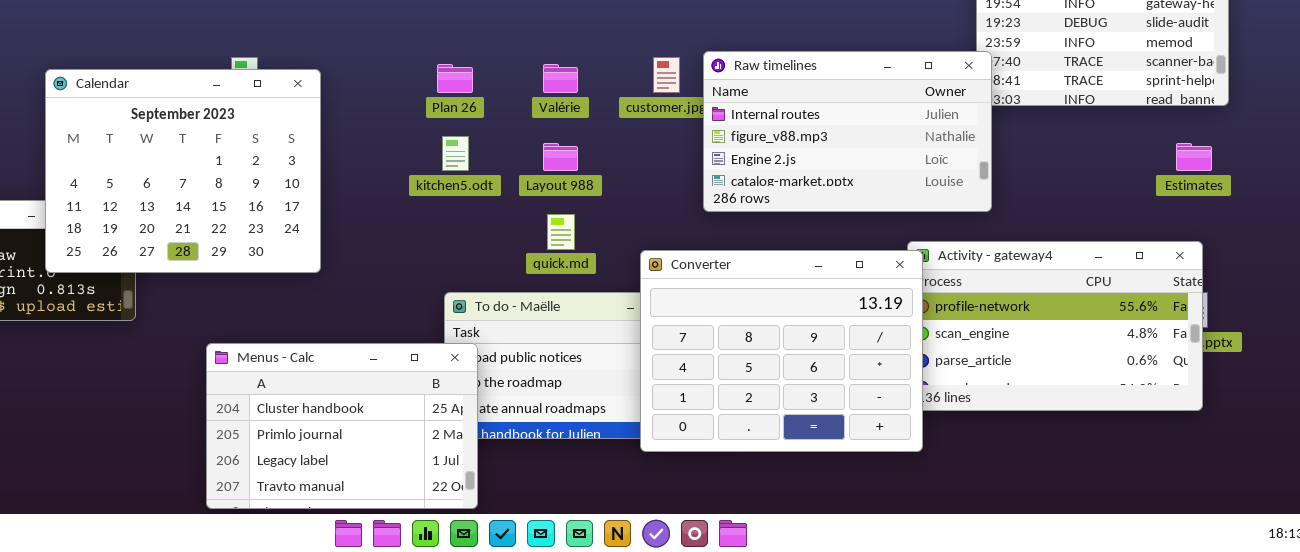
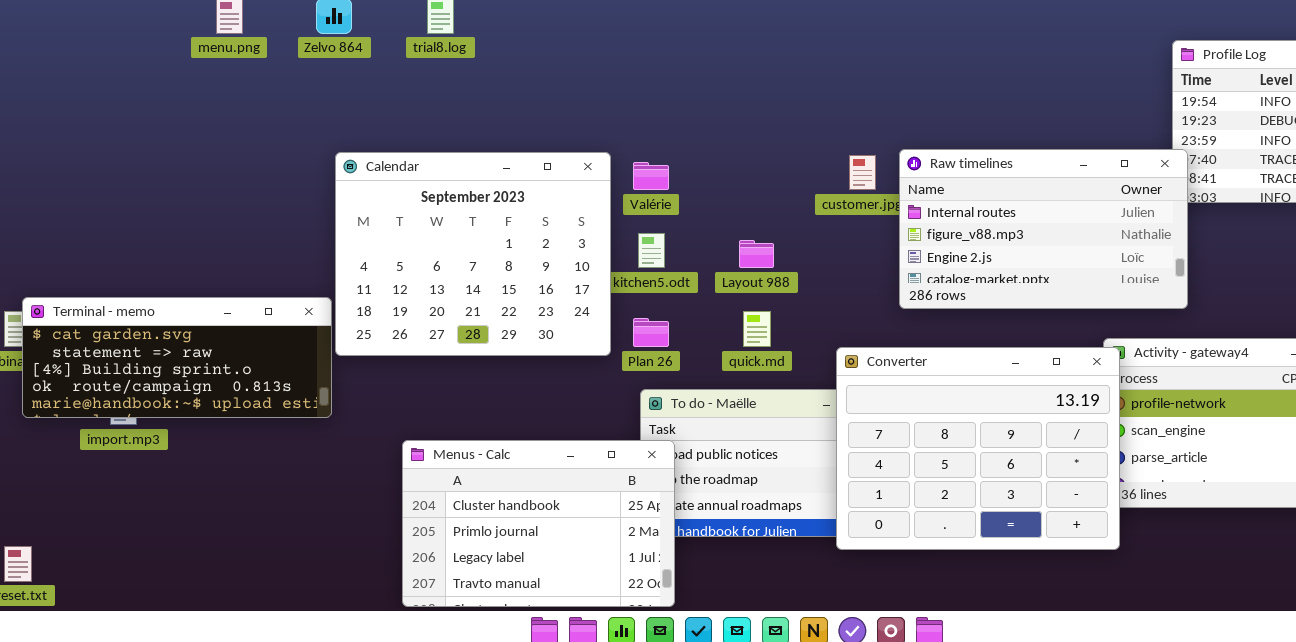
Plan 26: [437,64,473,93] -> [633,318,669,347], moved
Valérie: [543,64,578,93] -> [633,162,669,190], moved
Calendar: [45,69,321,273] -> [335,152,611,356], moved

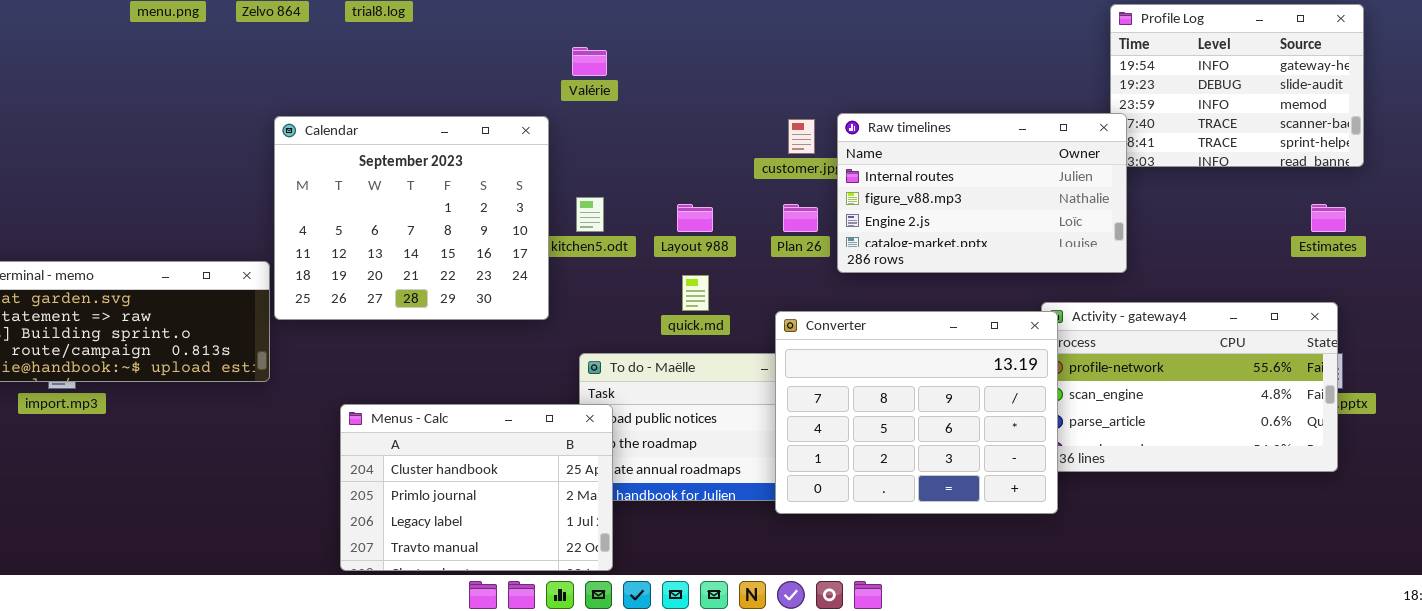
Valérie: [633,162,669,190] -> [572,47,607,76], moved
Plan 26: [633,318,669,347] -> [783,204,818,232], moved

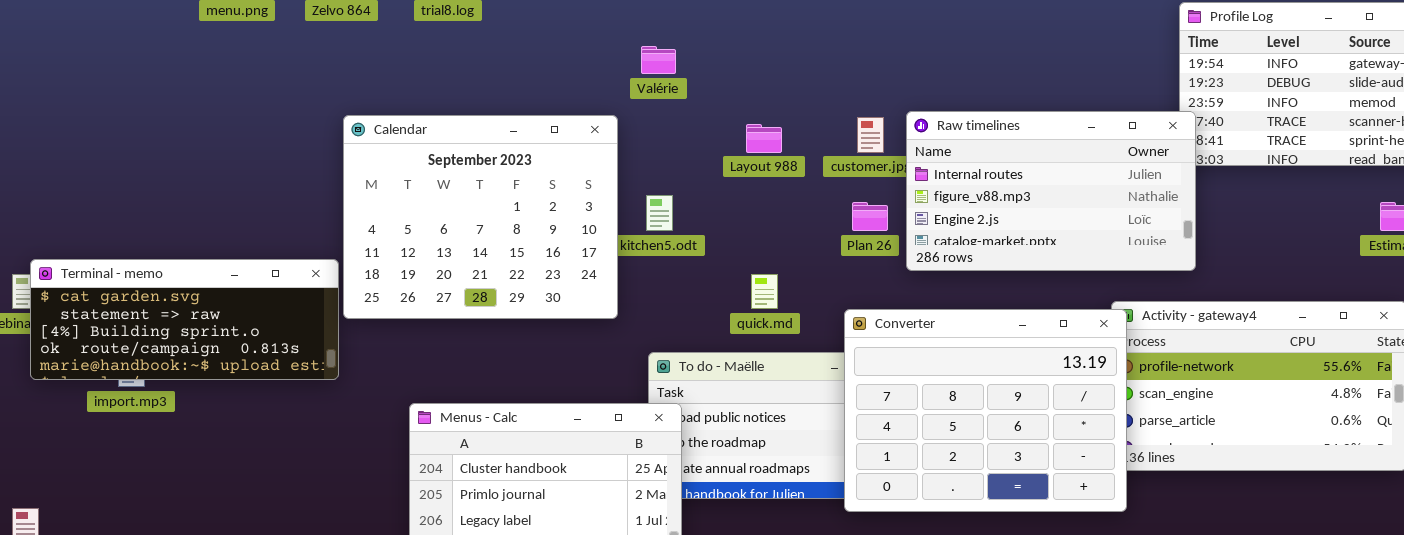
Layout 988: [677,204,713,232] -> [746,124,782,153], moved

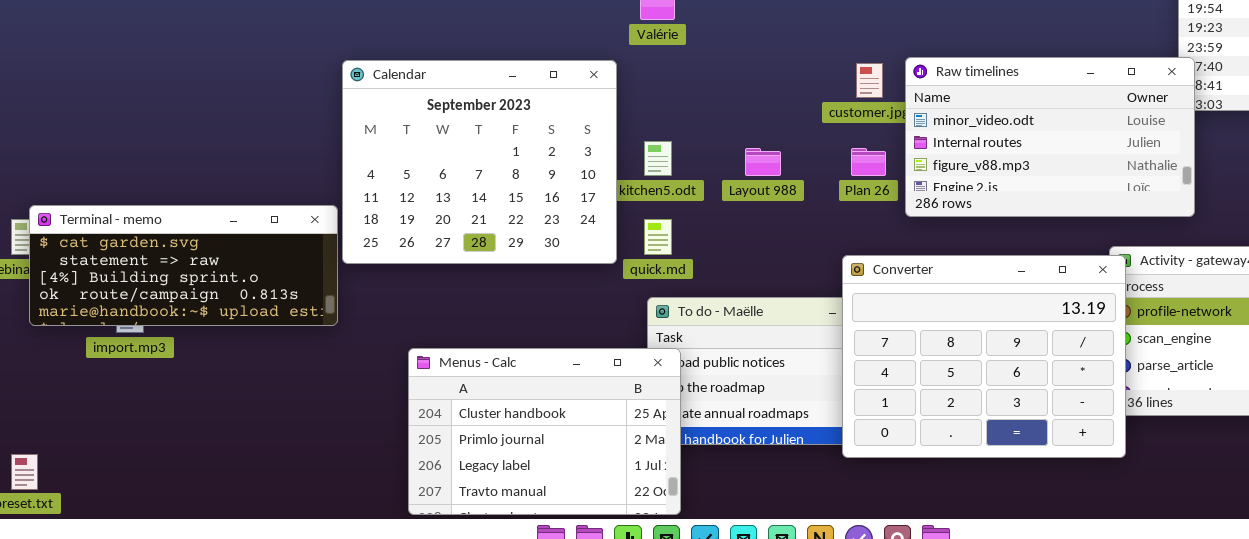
Raw timelines: [906,111,1196,271] -> [905,57,1195,217], scrolled up 1 row
Layout 988: [746,124,782,153] -> [745,148,781,176], moved
quick.md: [751,274,778,309] -> [644,219,672,255], moved

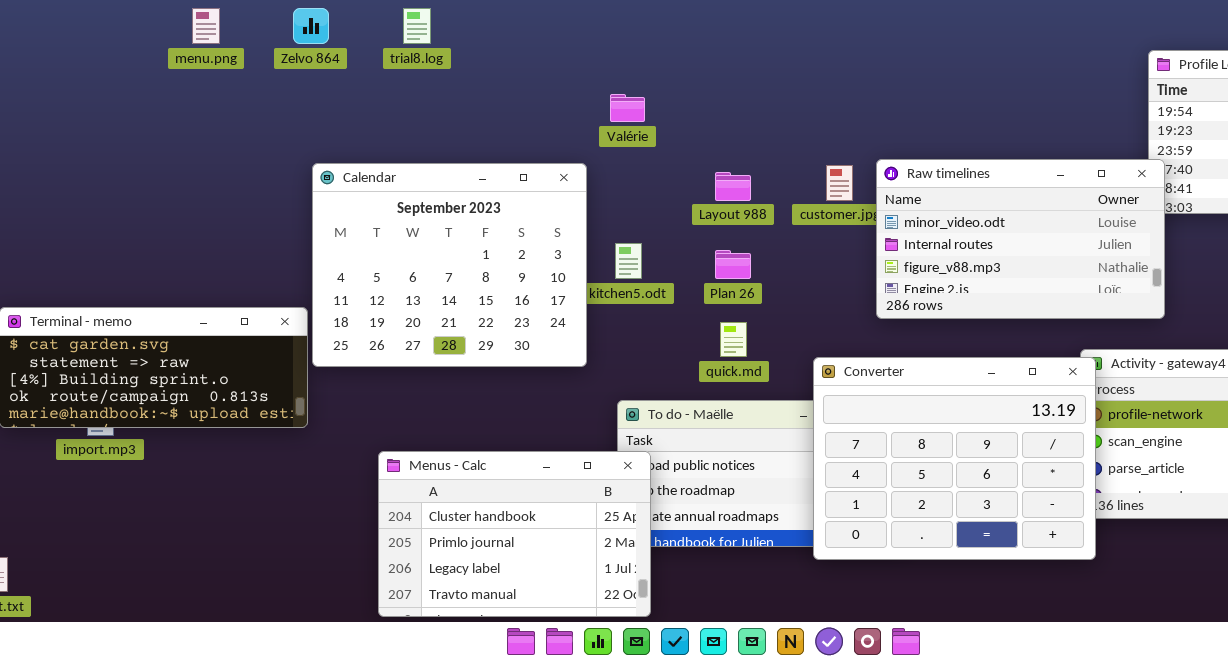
Layout 988: [745,148,781,176] -> [715,172,751,201], moved
Plan 26: [851,148,886,176] -> [715,250,751,279], moved
quick.md: [644,219,672,255] -> [720,322,747,357], moved

